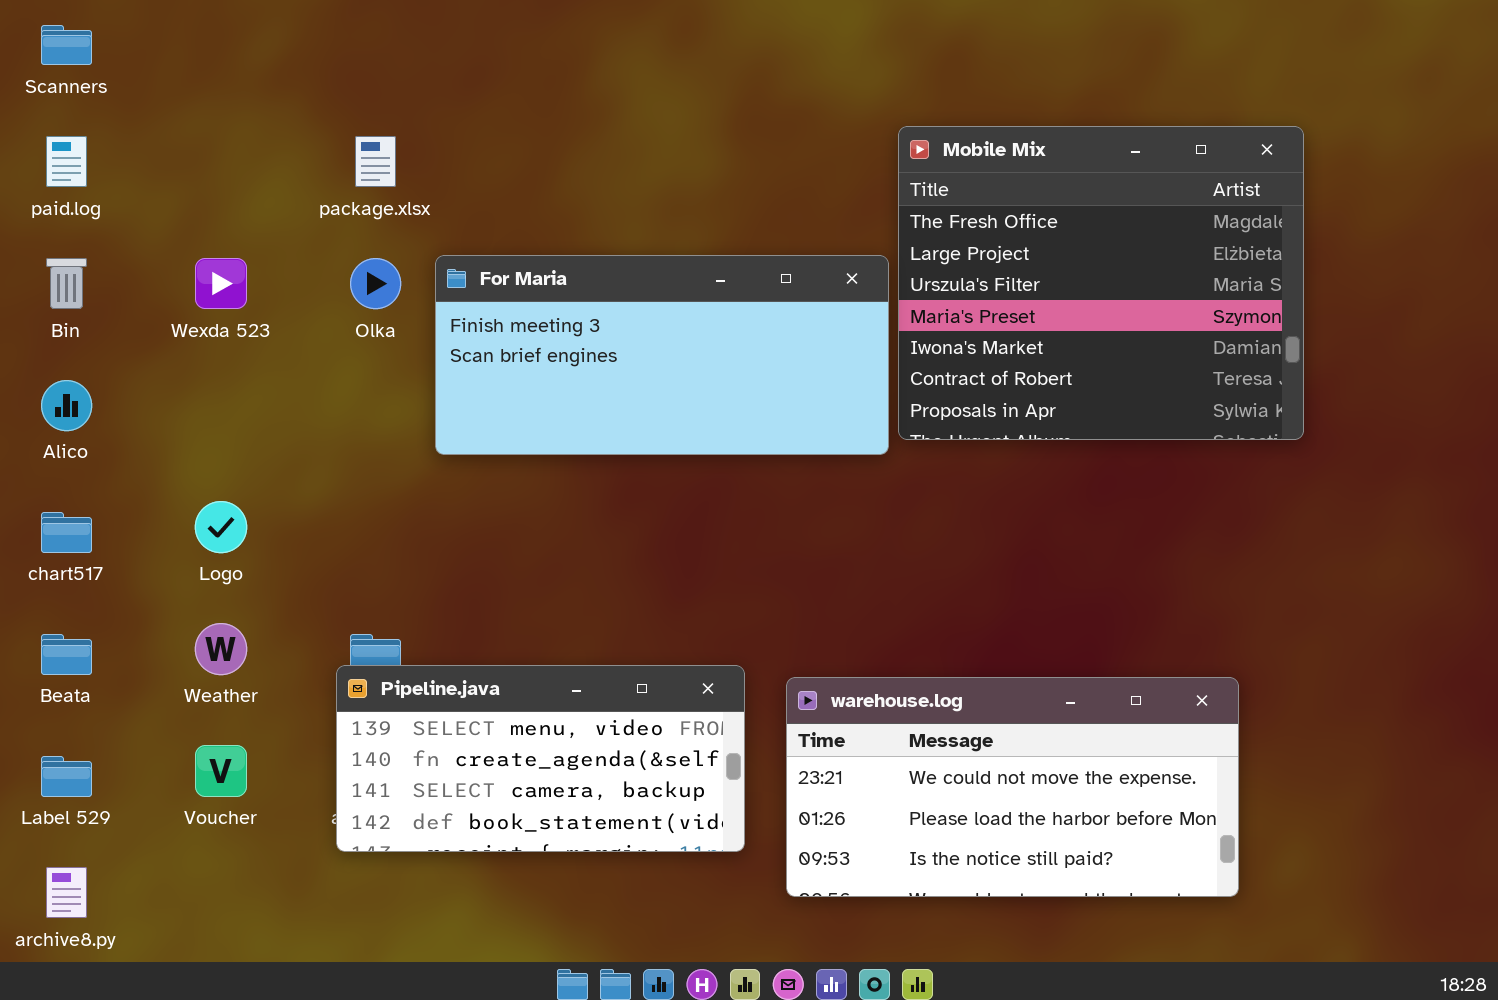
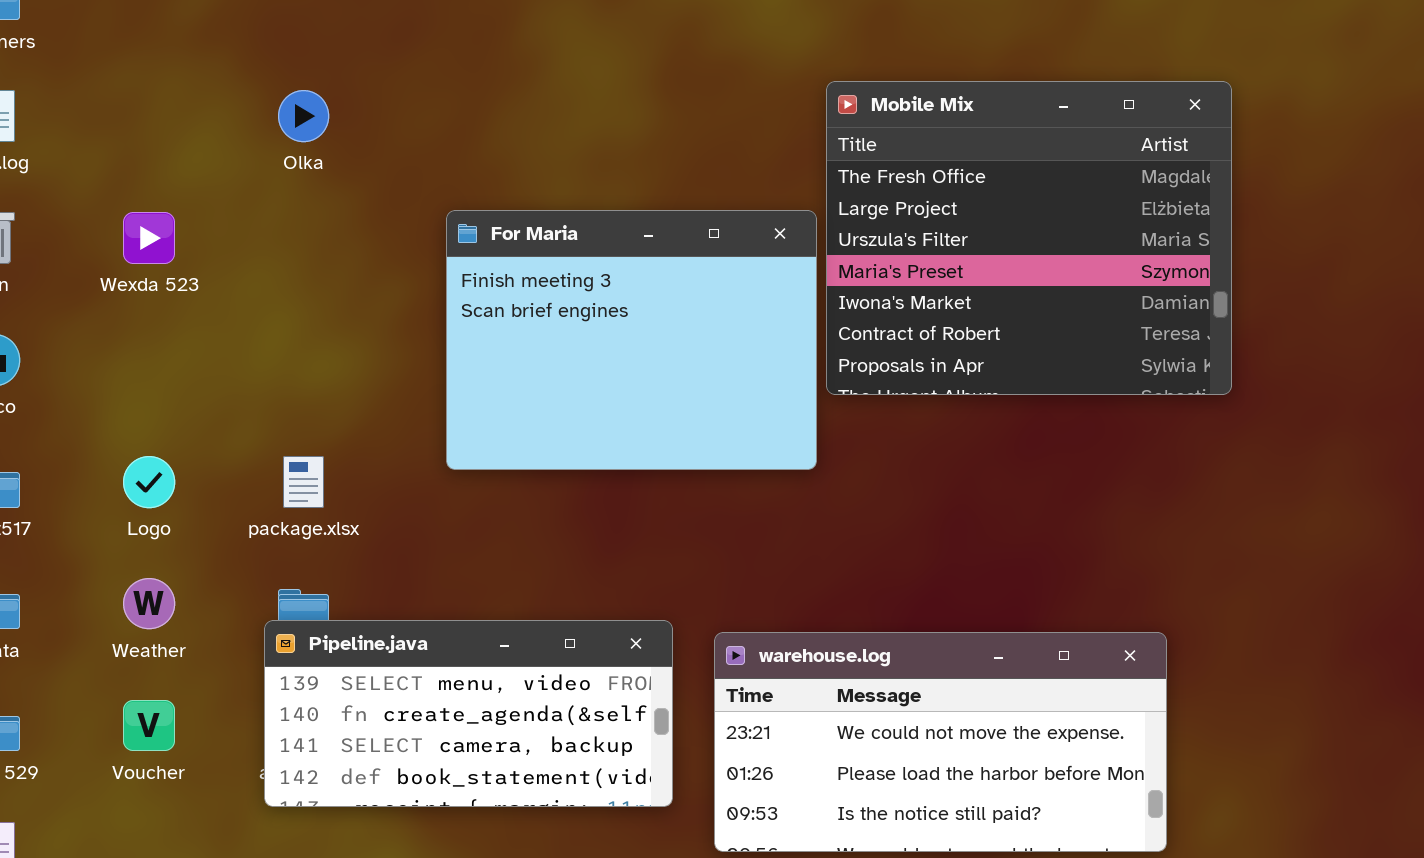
package.xlsx: [355,136,396,187] -> [283,456,324,508], moved
For Maria: [435,255,889,455] -> [446,210,817,470], resized
Olka: [350,258,401,309] -> [278,90,329,142], moved

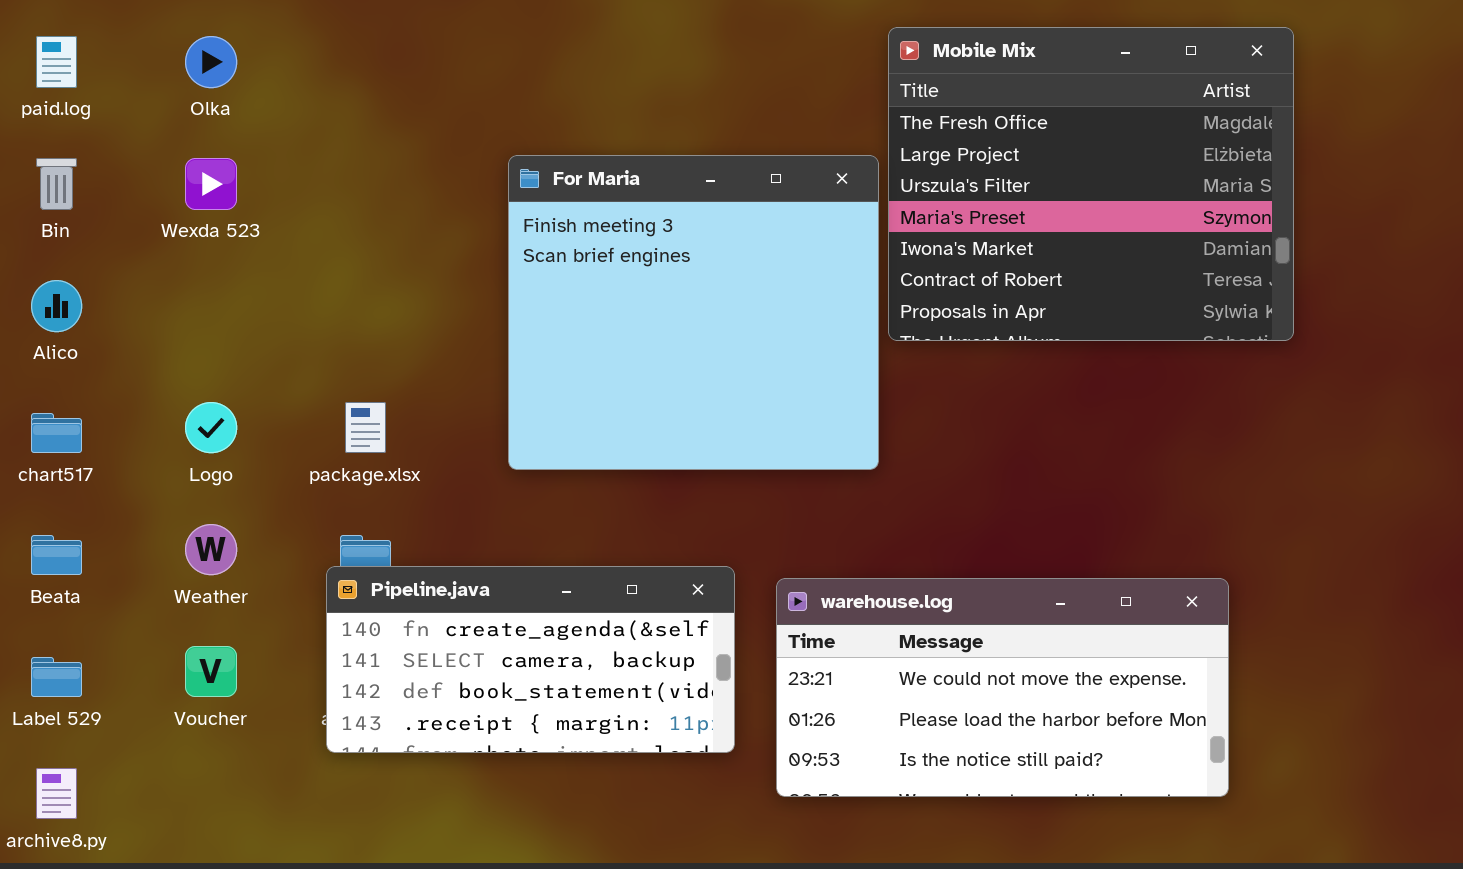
Olka: [278,90,329,142] -> [185,36,237,88], moved
For Maria: [446,210,817,470] -> [508,155,879,470], resized
Pipeline.java: [264,620,673,807] -> [326,566,735,753], scrolled down 1 row

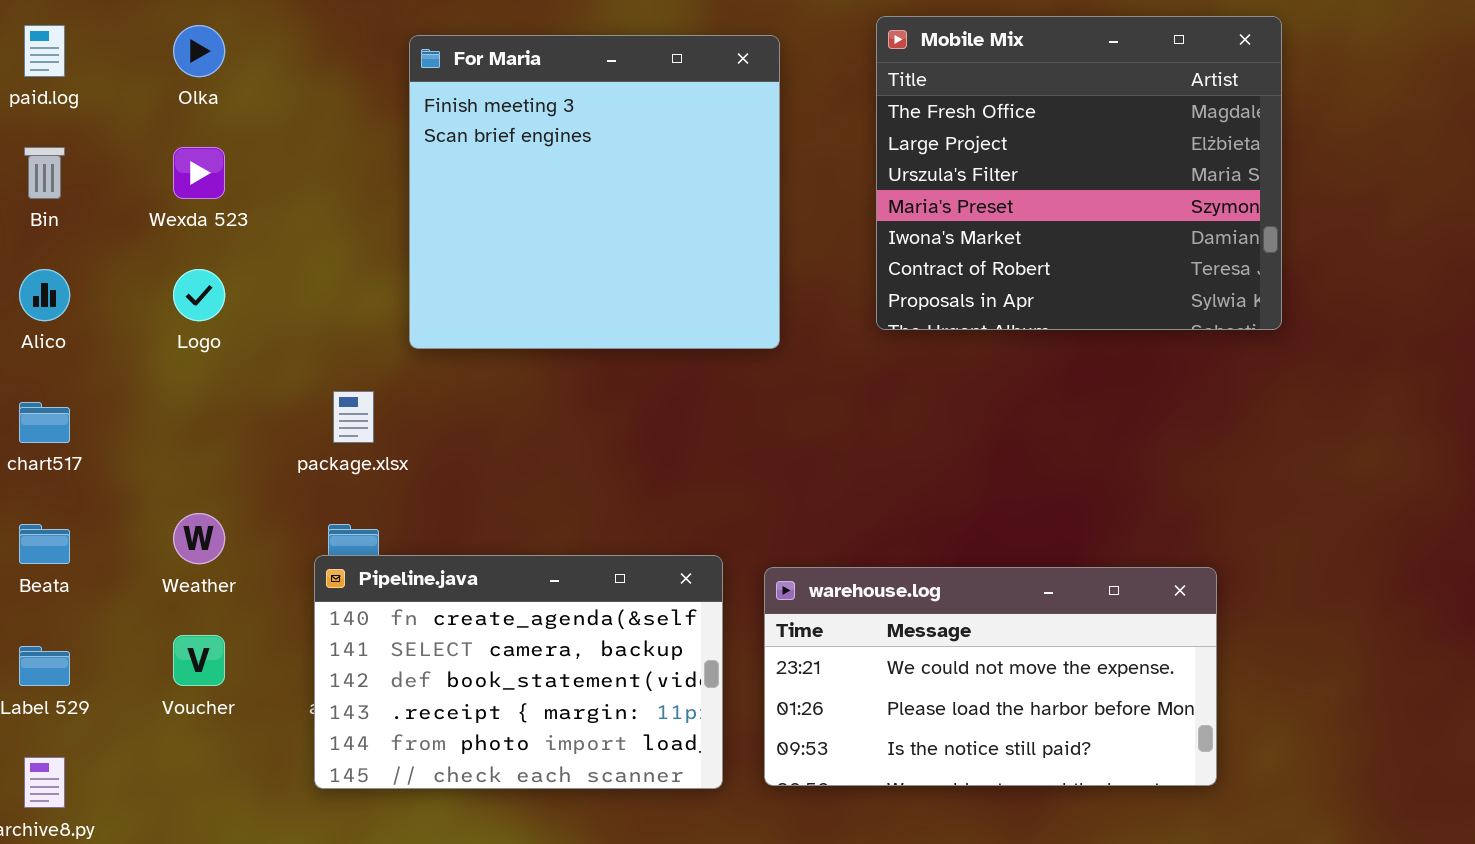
For Maria: [508,155,879,470] -> [409,35,780,349], moved
Logo: [185,402,237,453] -> [173,269,225,321], moved
Pipeline.java: [326,566,735,753] -> [314,555,723,789], resized

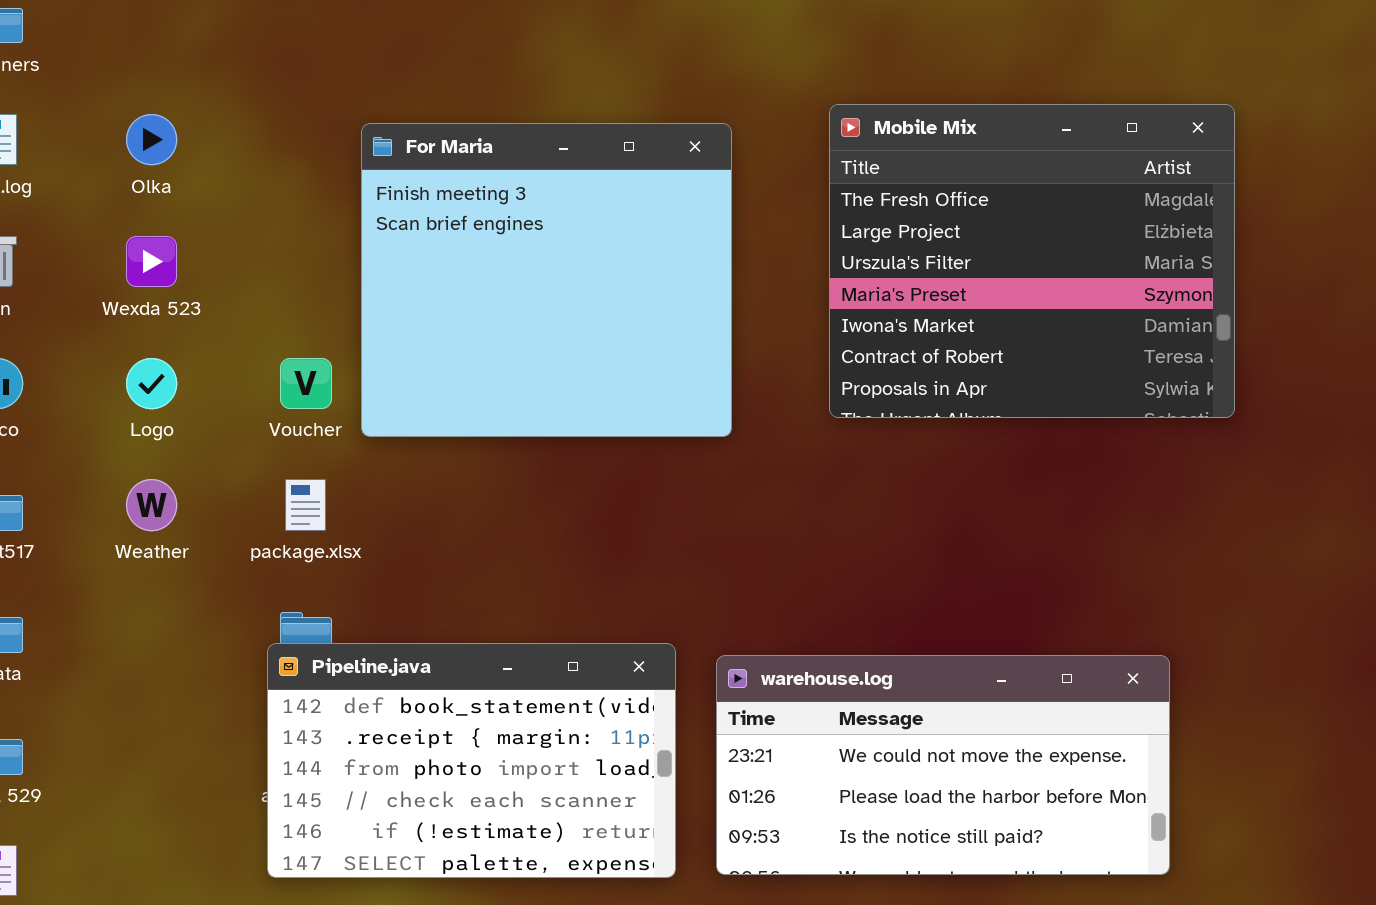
Weather: [173,513,225,564] -> [126,479,177,531], moved
Pipeline.java: [314,555,723,789] -> [267,643,676,878], scrolled down 2 rows
Voucher: [173,635,225,686] -> [280,358,332,409], moved

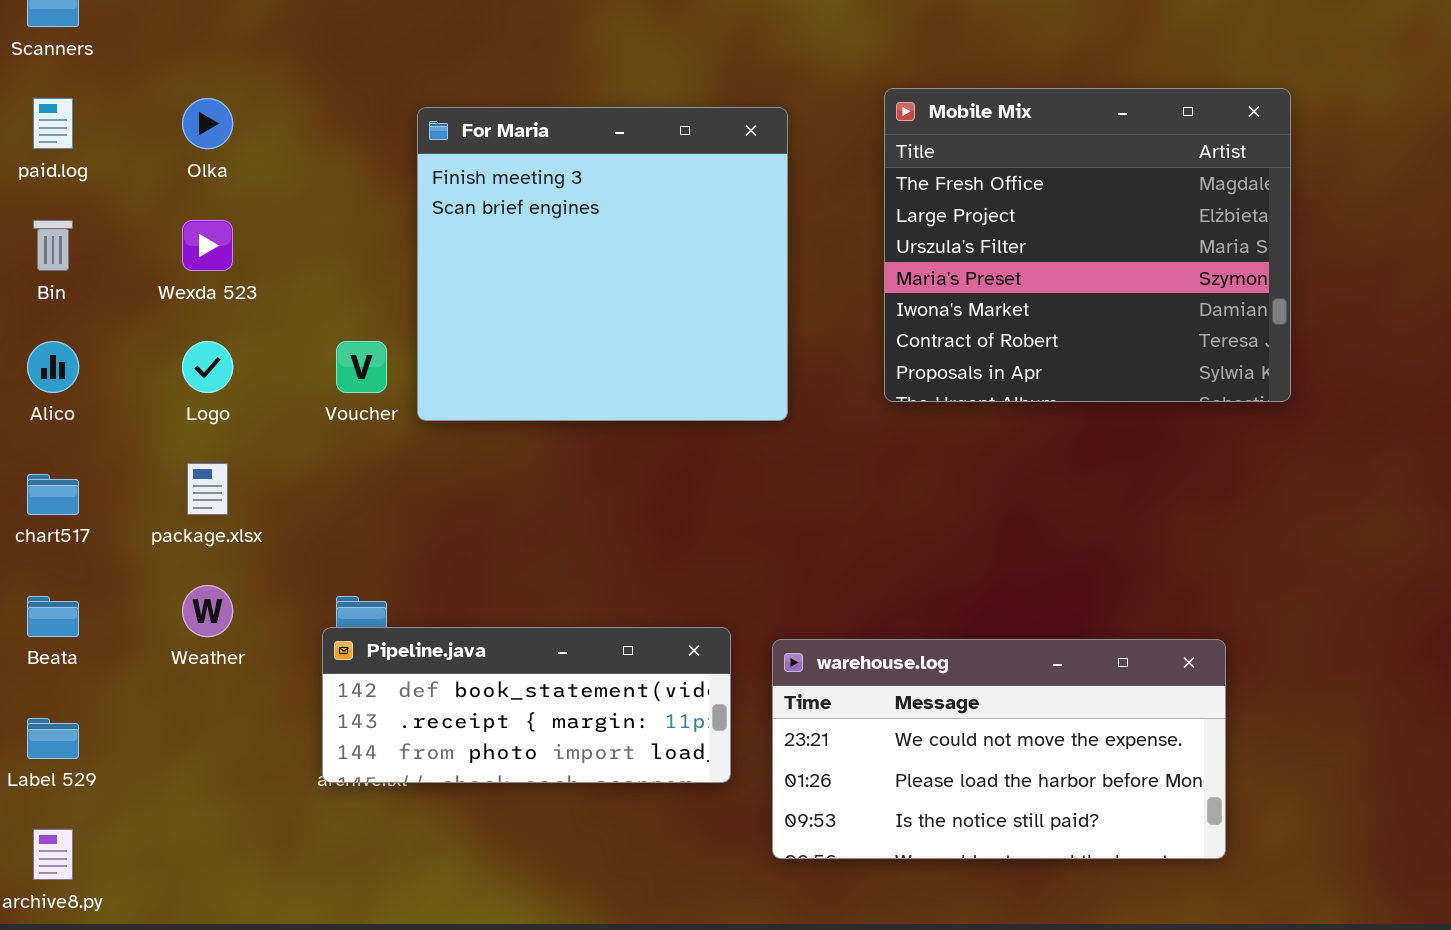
Weather: [126,479,177,531] -> [182,585,233,637], moved
package.xlsx: [285,479,326,531] -> [187,463,228,515], moved
Pipeline.java: [267,643,676,878] -> [322,627,731,783], resized

